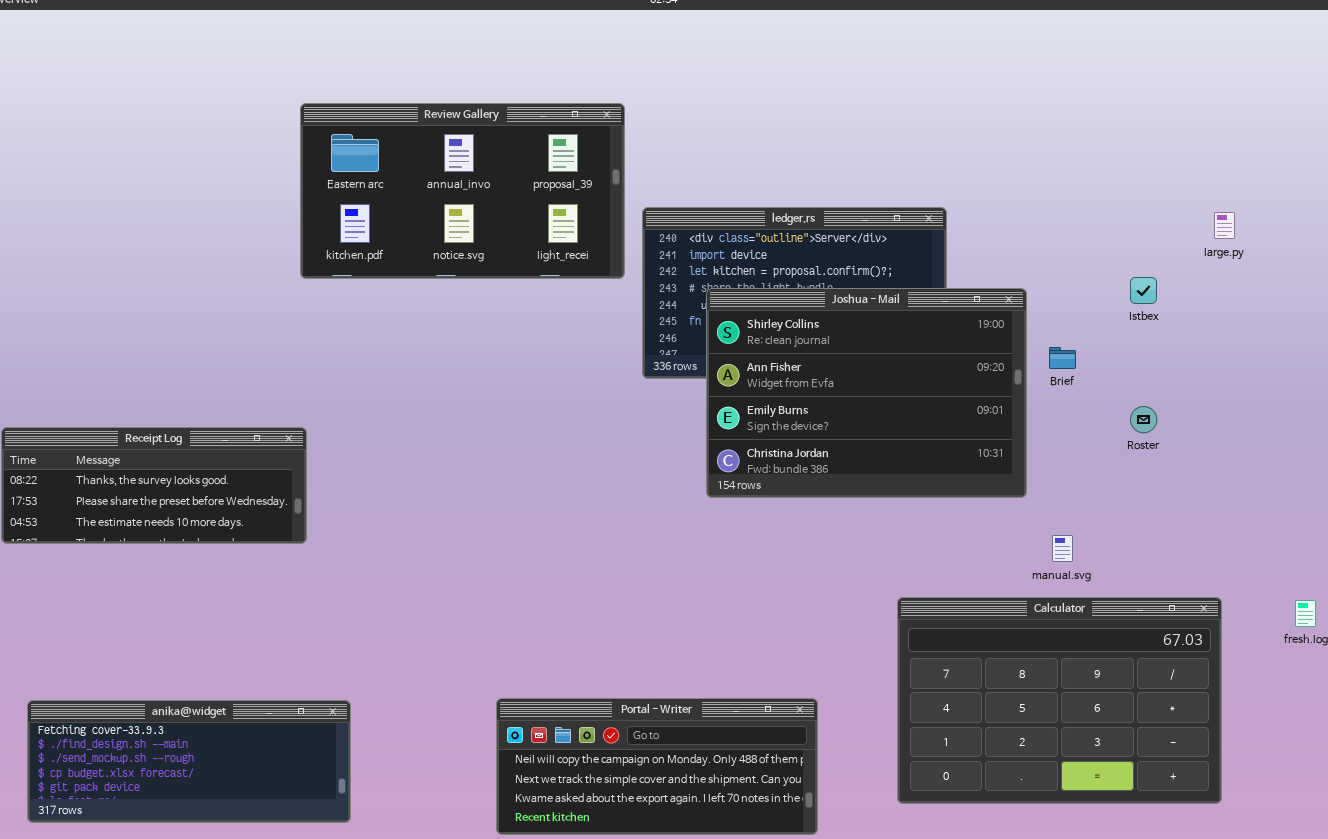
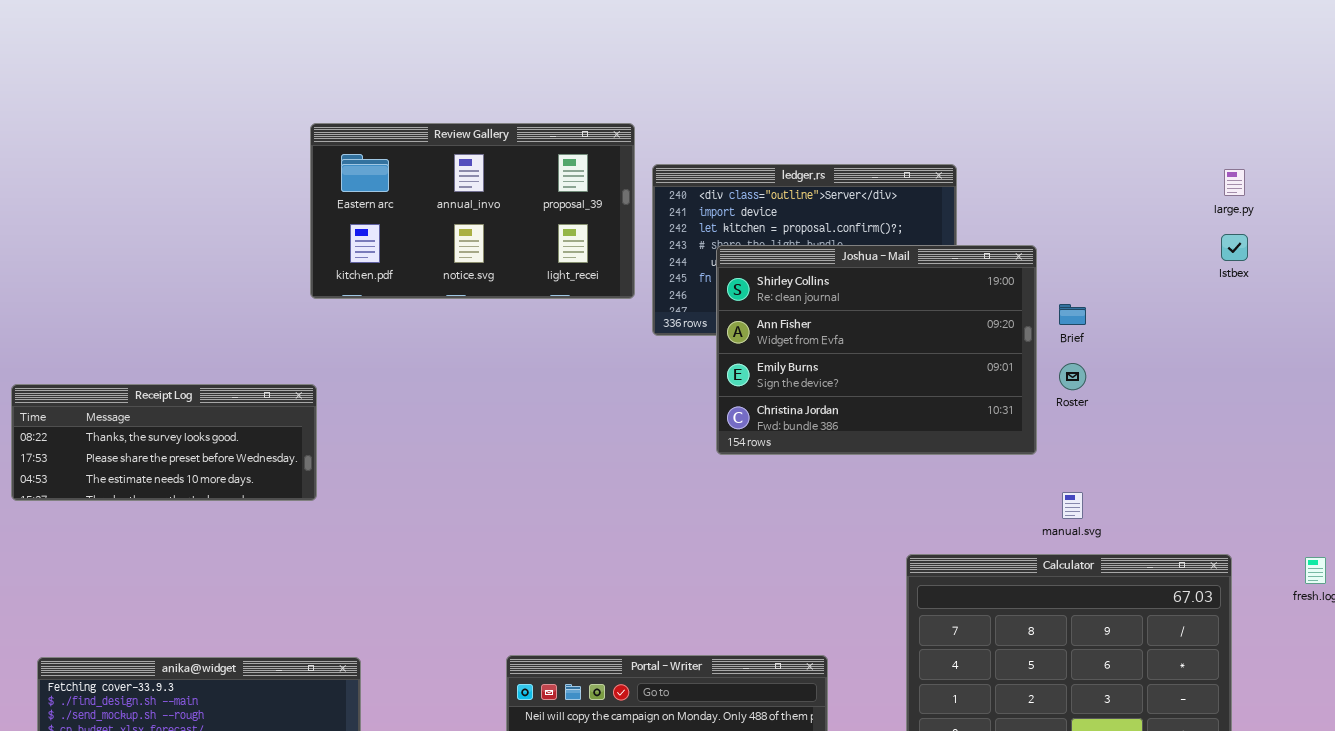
Review Gallery: [300,103,625,279] -> [310,123,635,299], moved
Istbex: [1130,277,1157,304] -> [1221,234,1248,261], moved
Roster: [1130,406,1157,433] -> [1059,363,1086,390], moved

